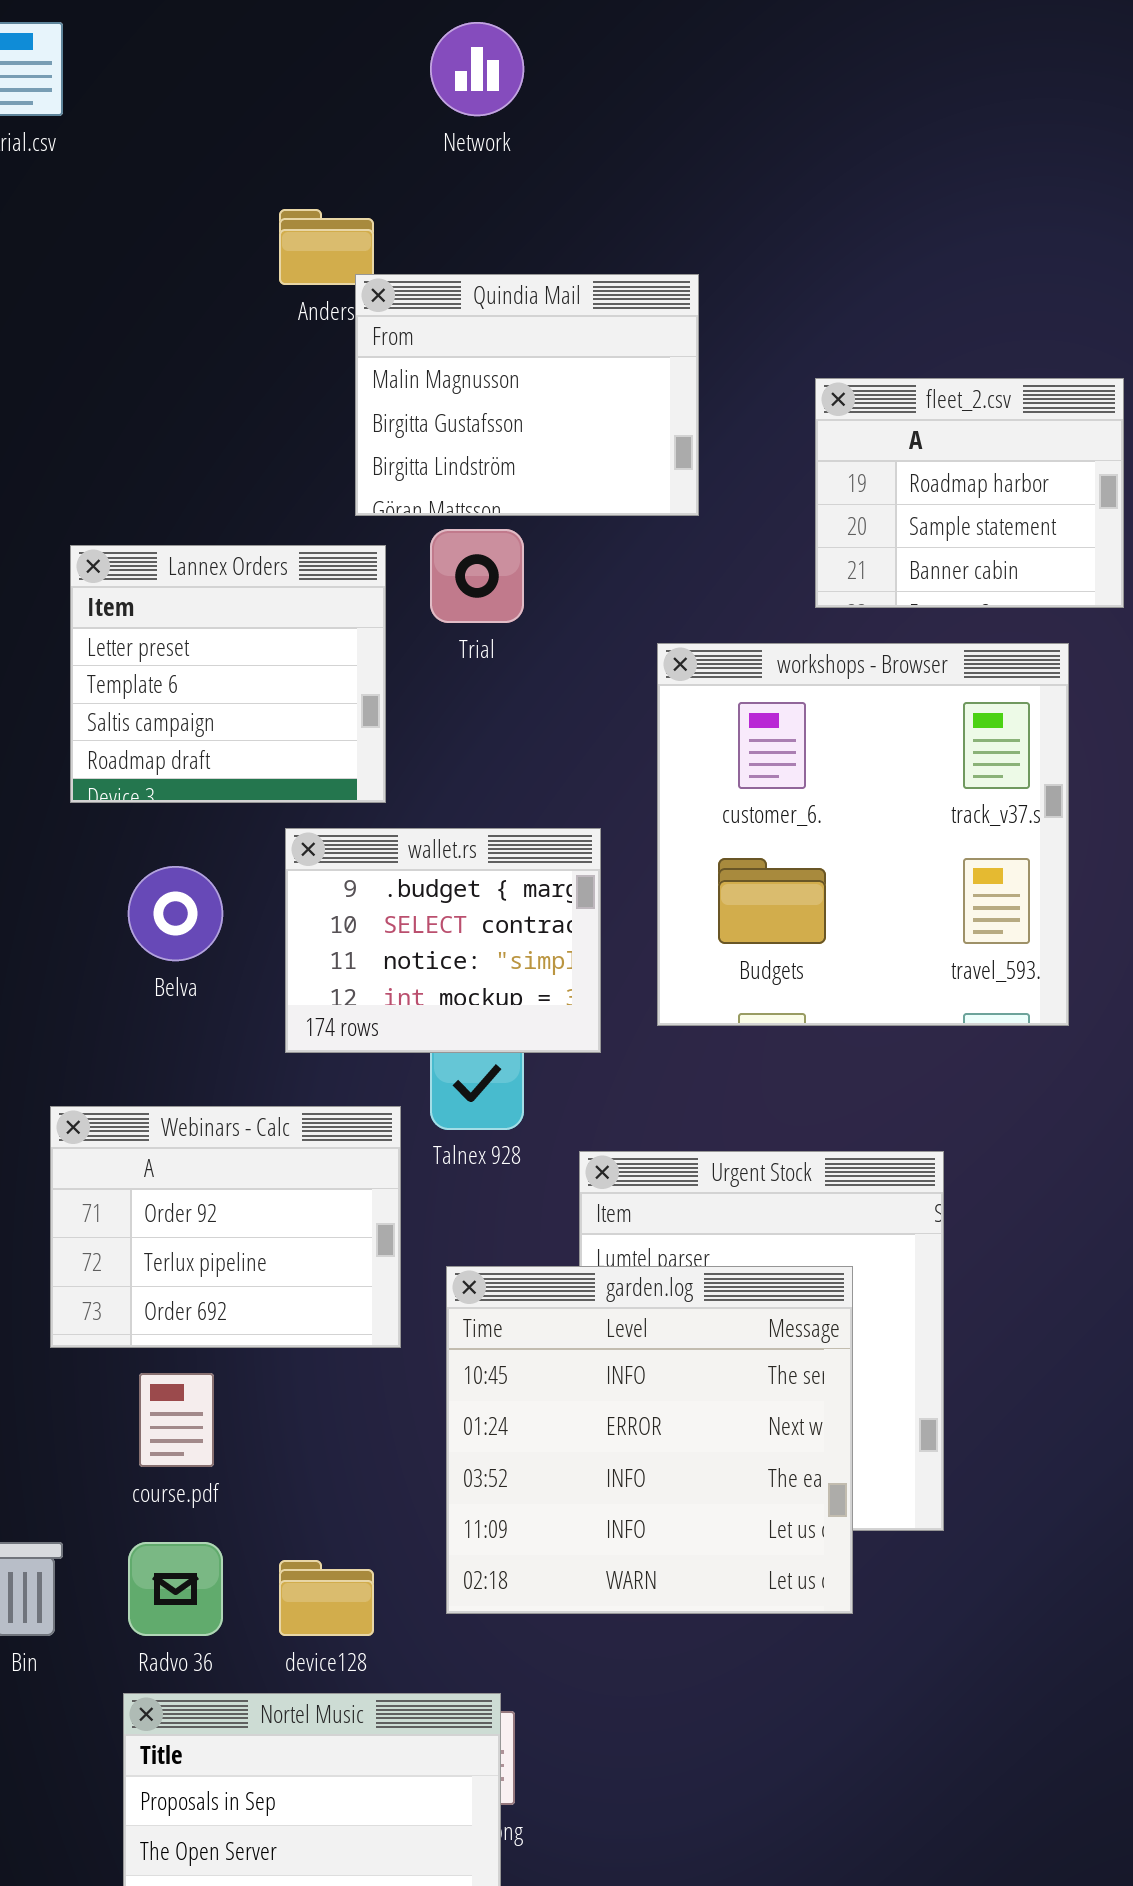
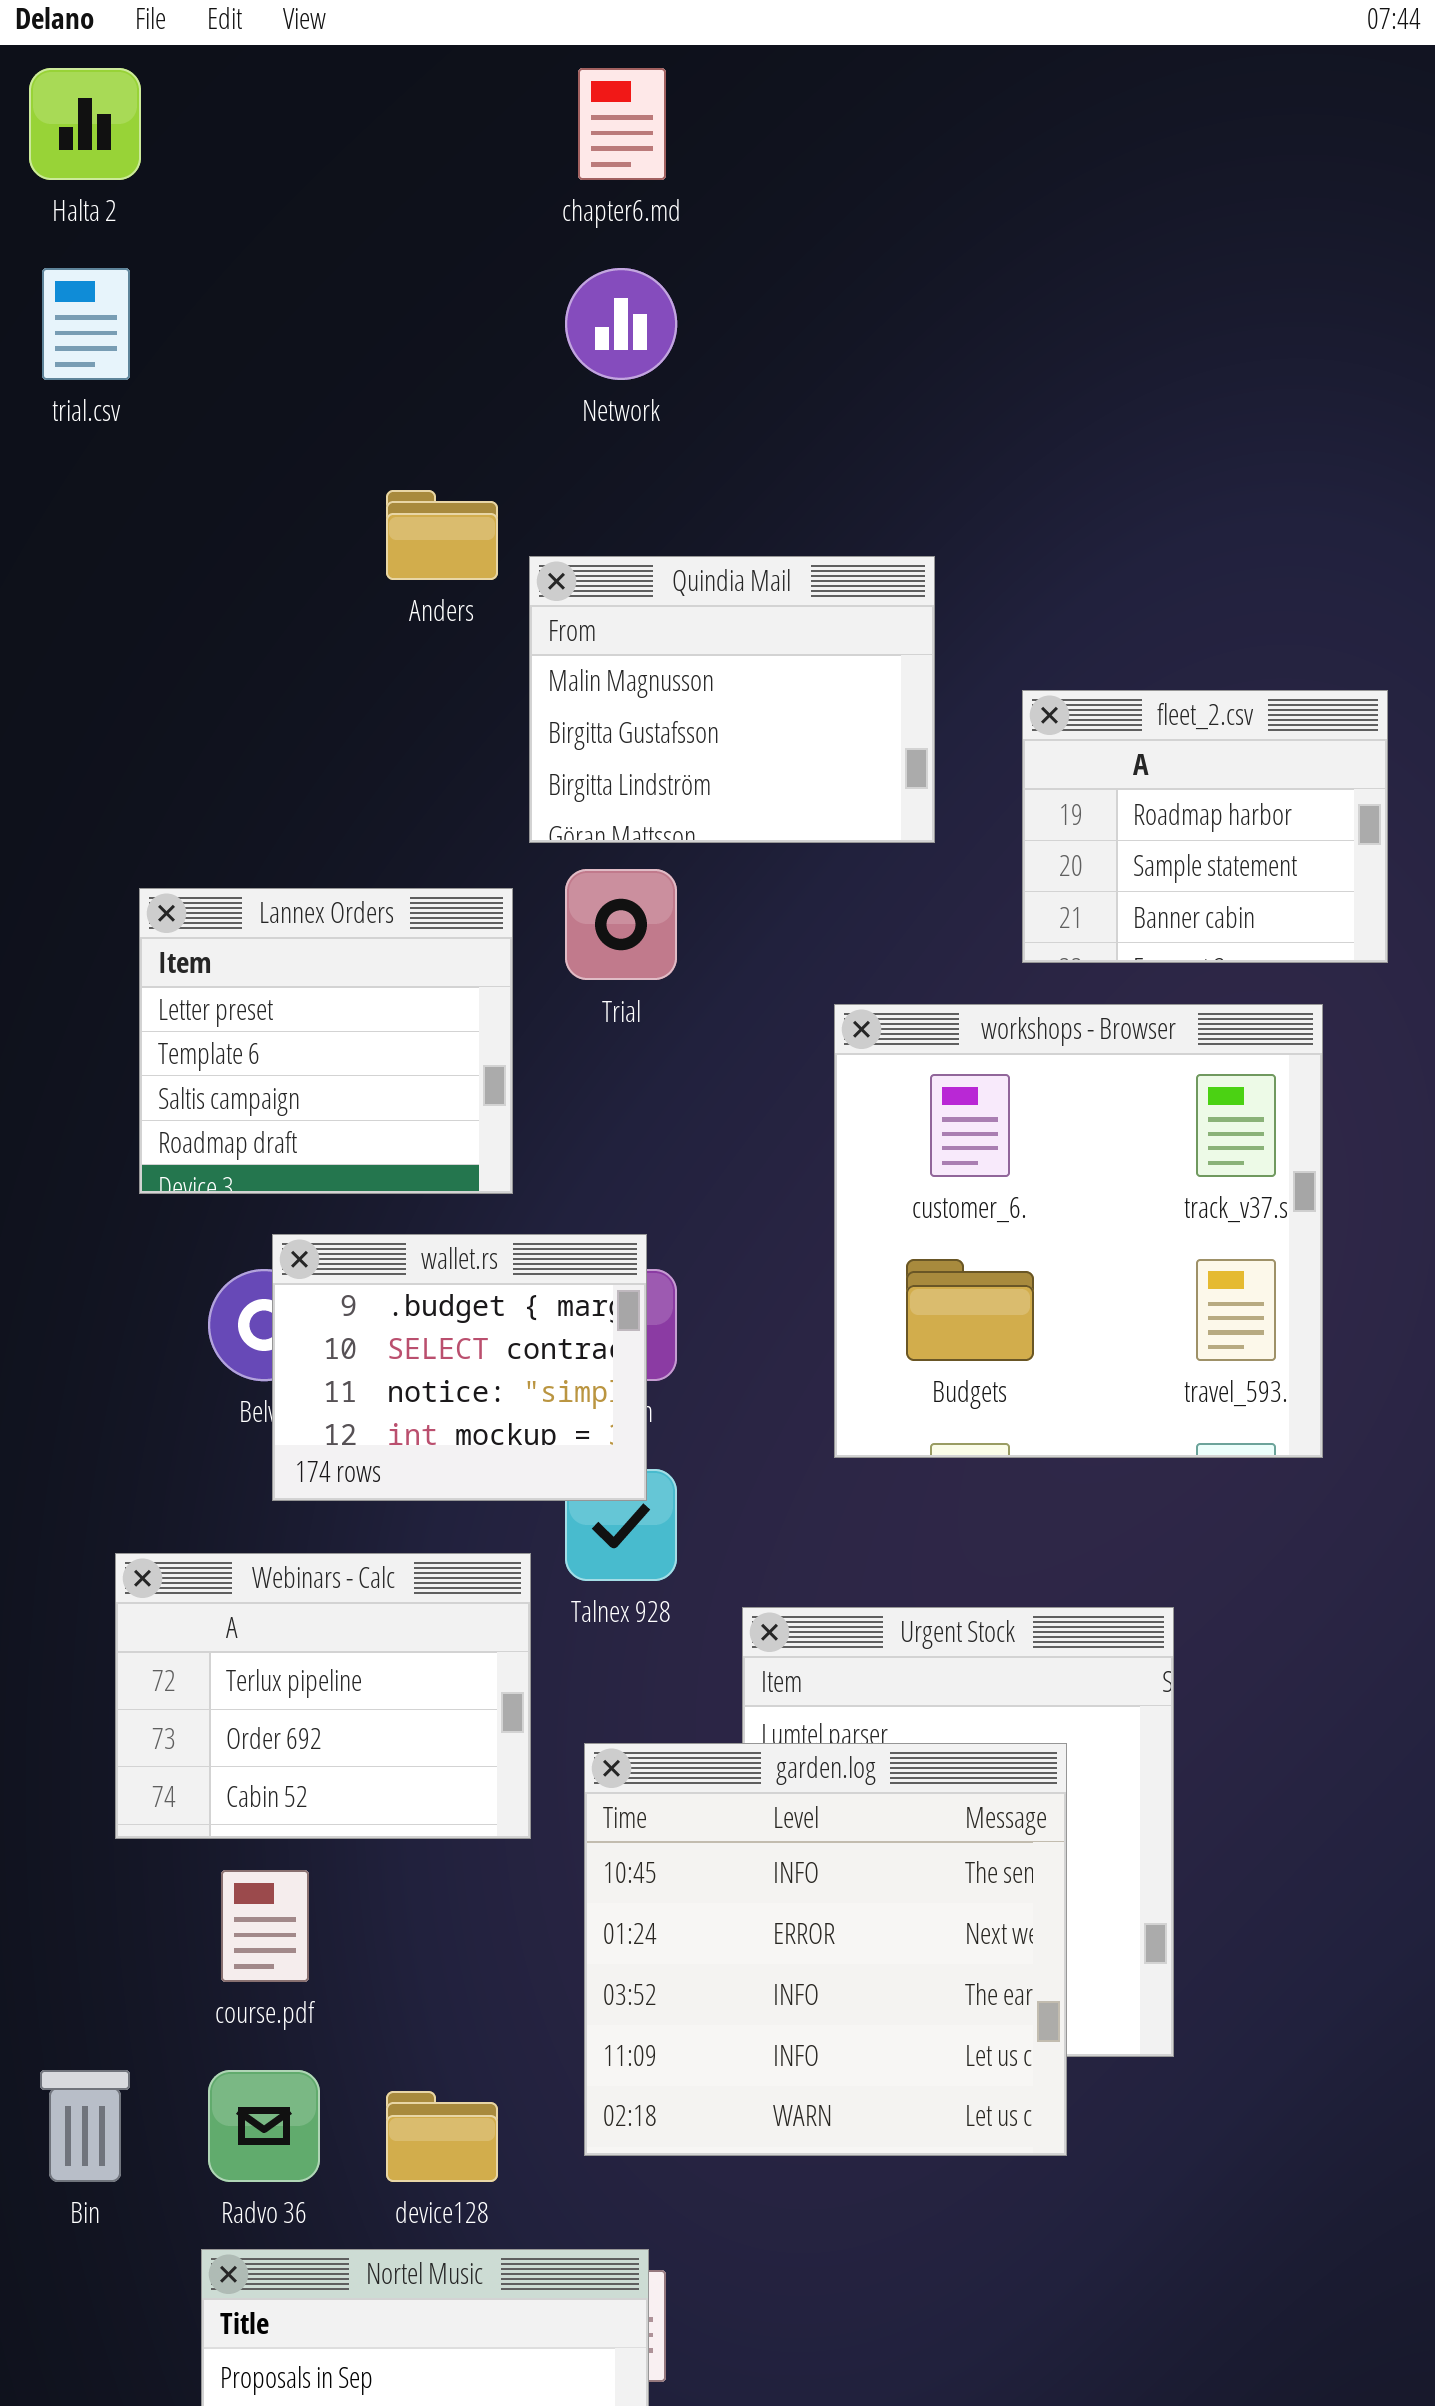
Quindia Mail: [355,274,699,516] -> [529,556,935,843], moved
wallet.rs: [285,828,601,1053] -> [272,1234,647,1501], moved
Webinars - Calc: [50,1106,401,1348] -> [115,1553,531,1839], scrolled down 1 row

